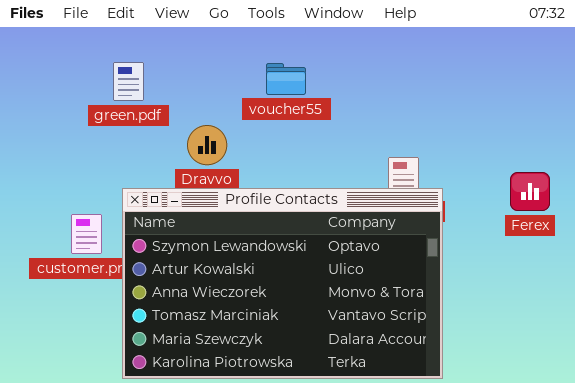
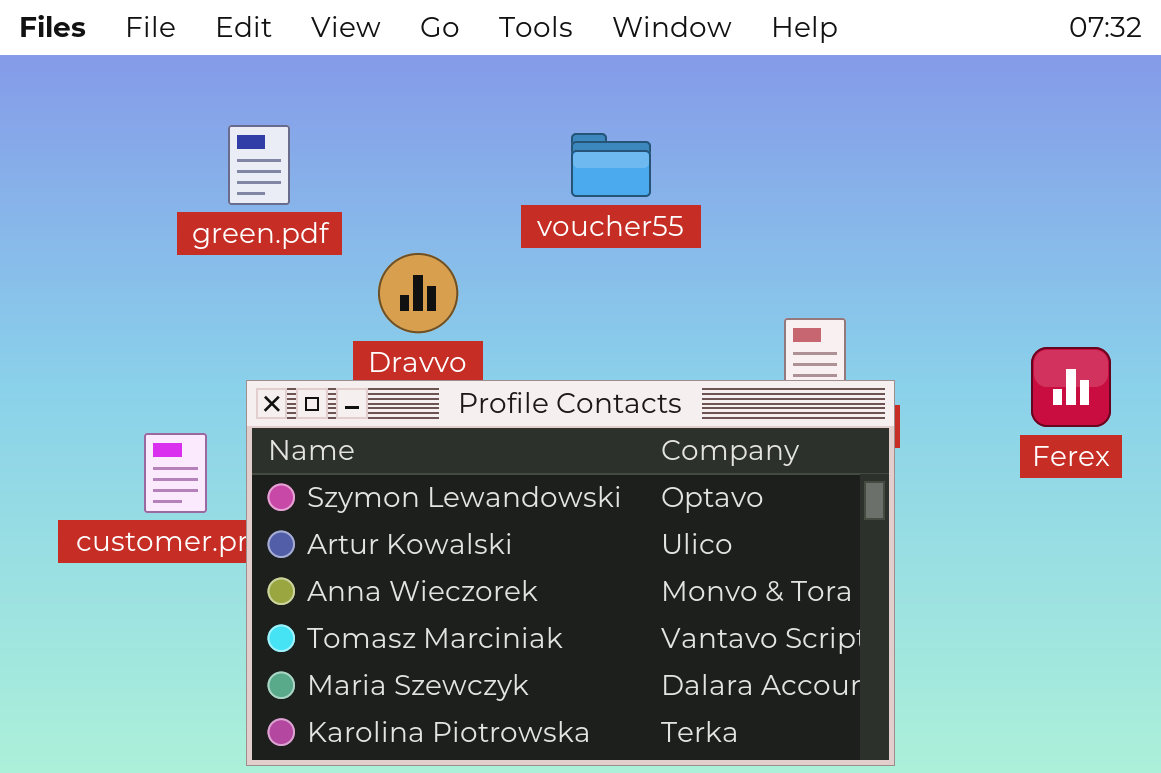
voucher55: [266,63,306,95] -> [571,133,651,197], moved

